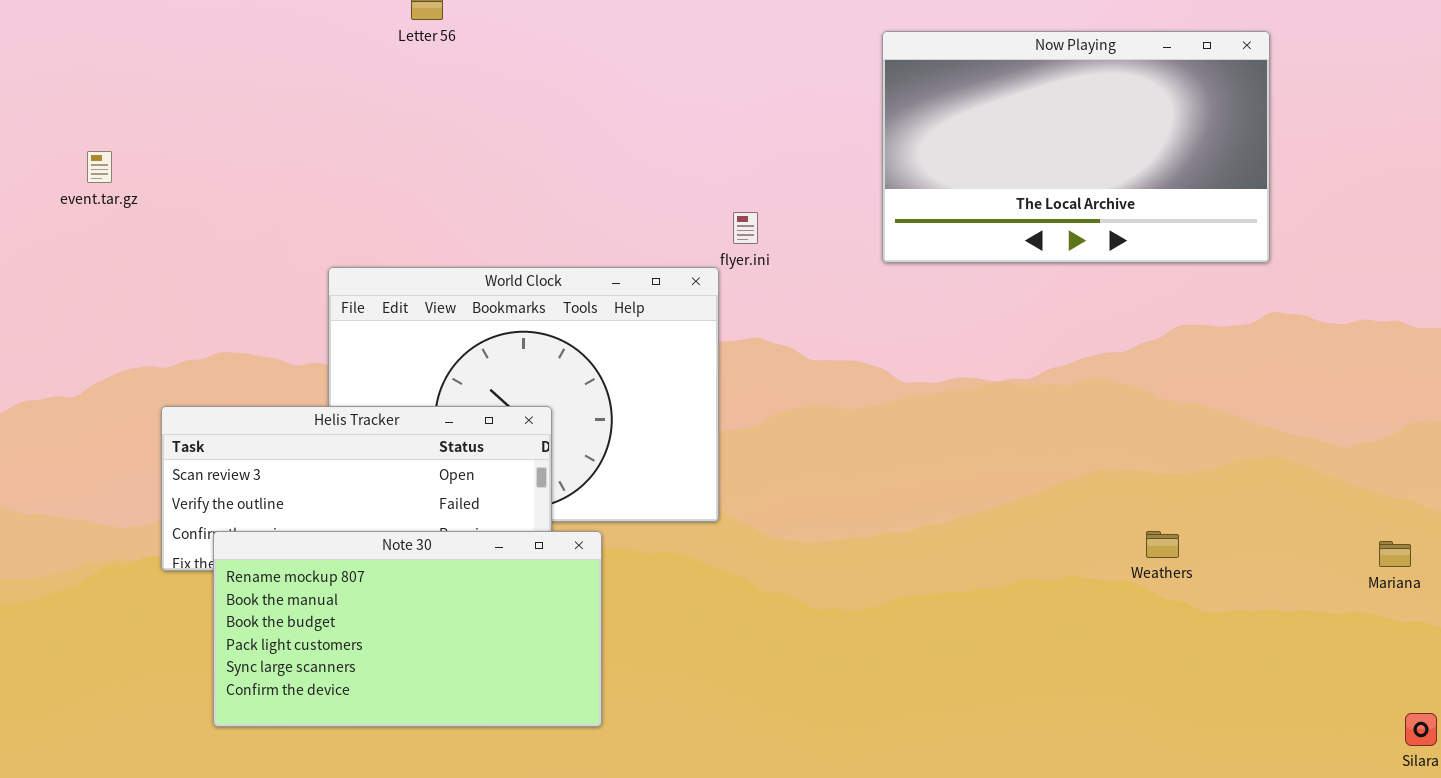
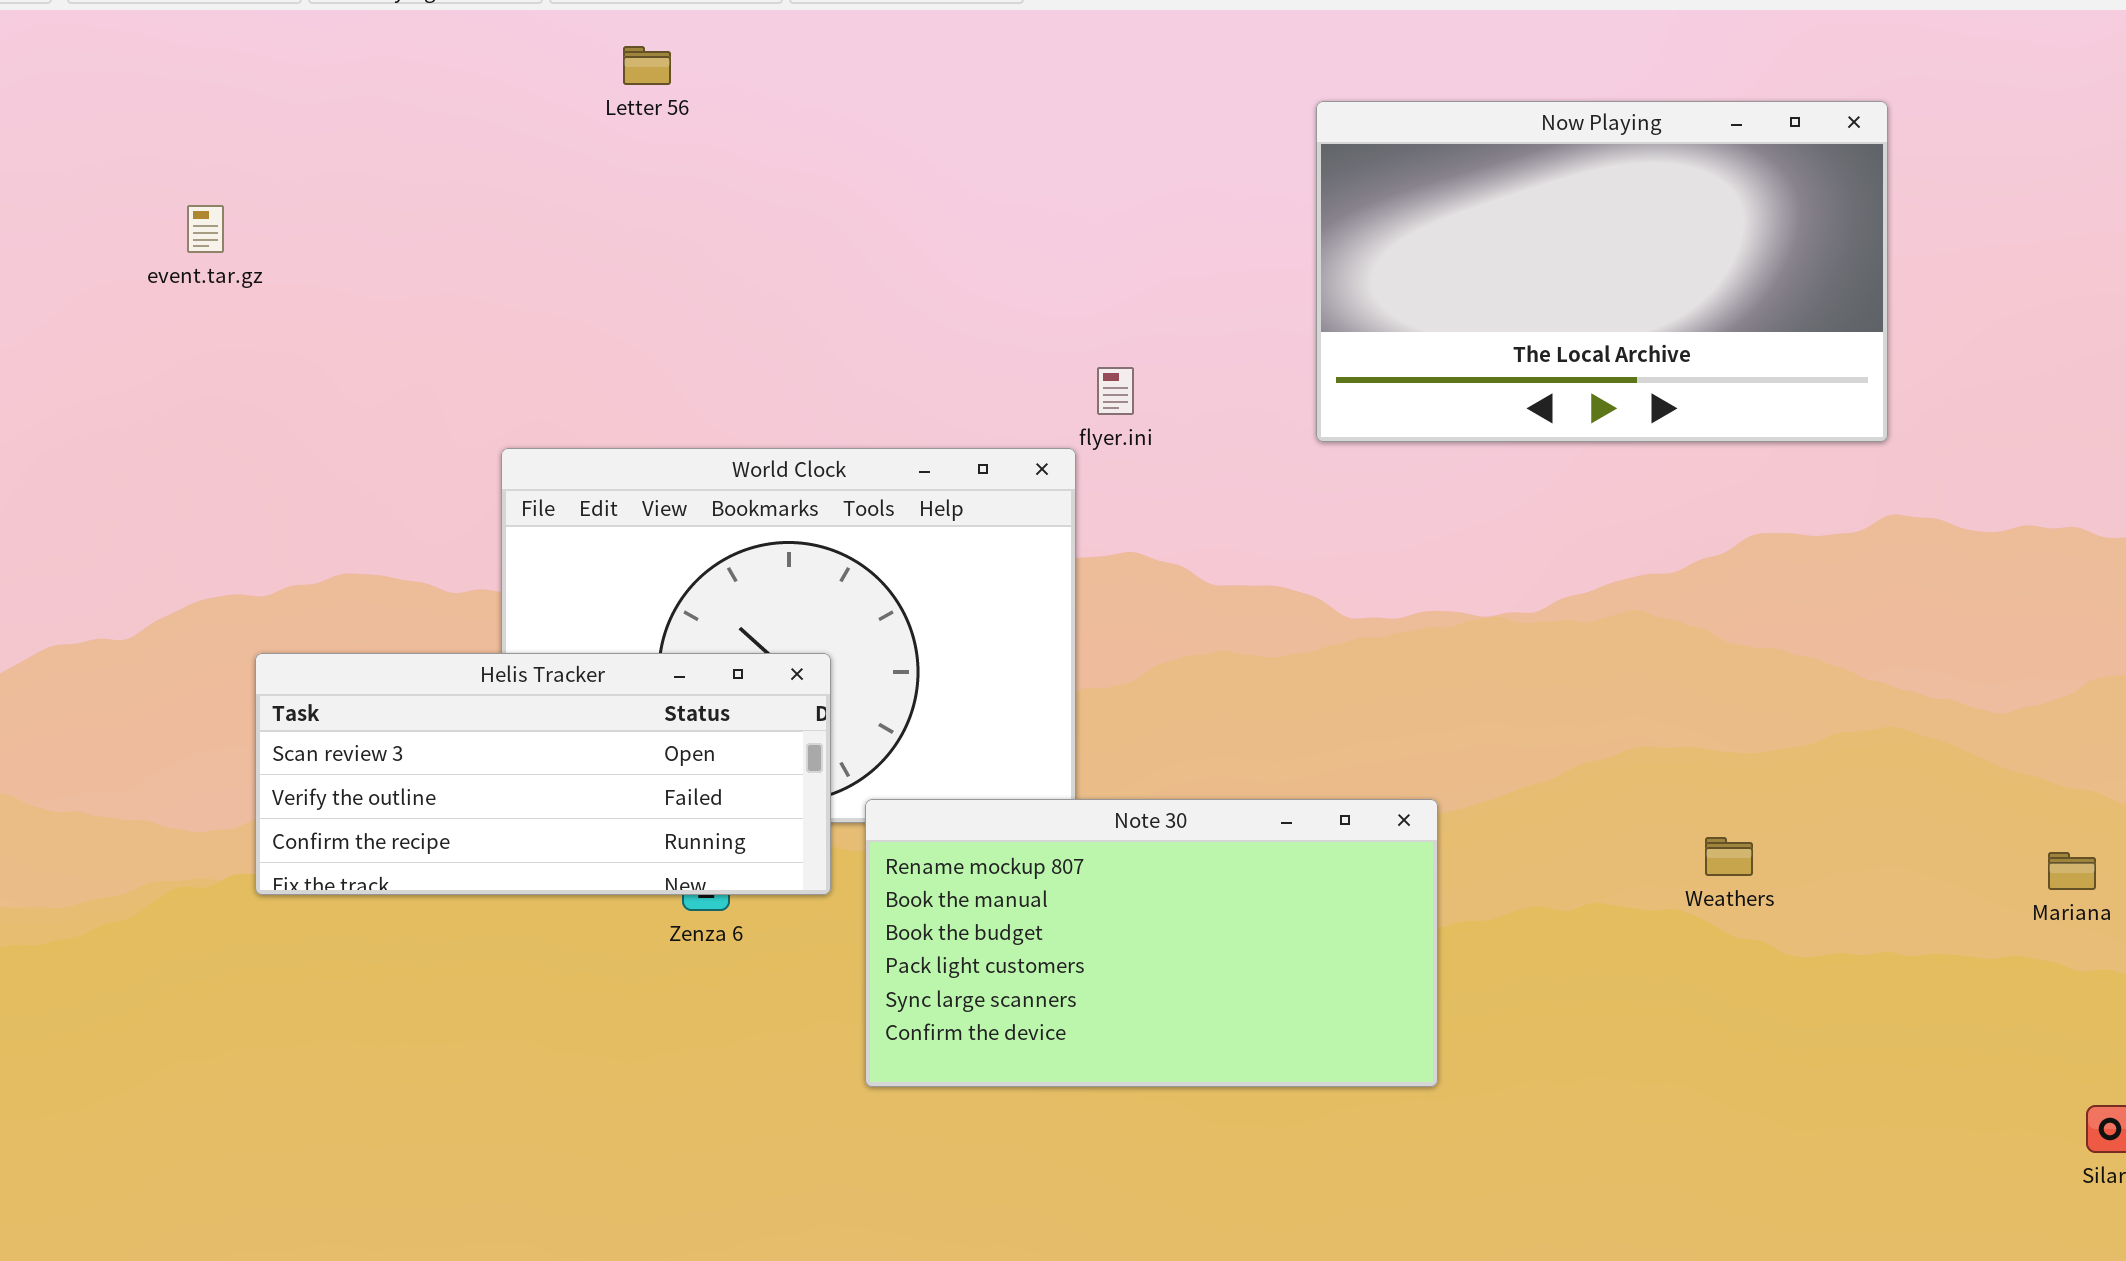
event.tar.gz: [87,151,112,183] -> [187,205,224,253], moved
Note 30: [213,531,602,727] -> [865,799,1438,1087], moved

